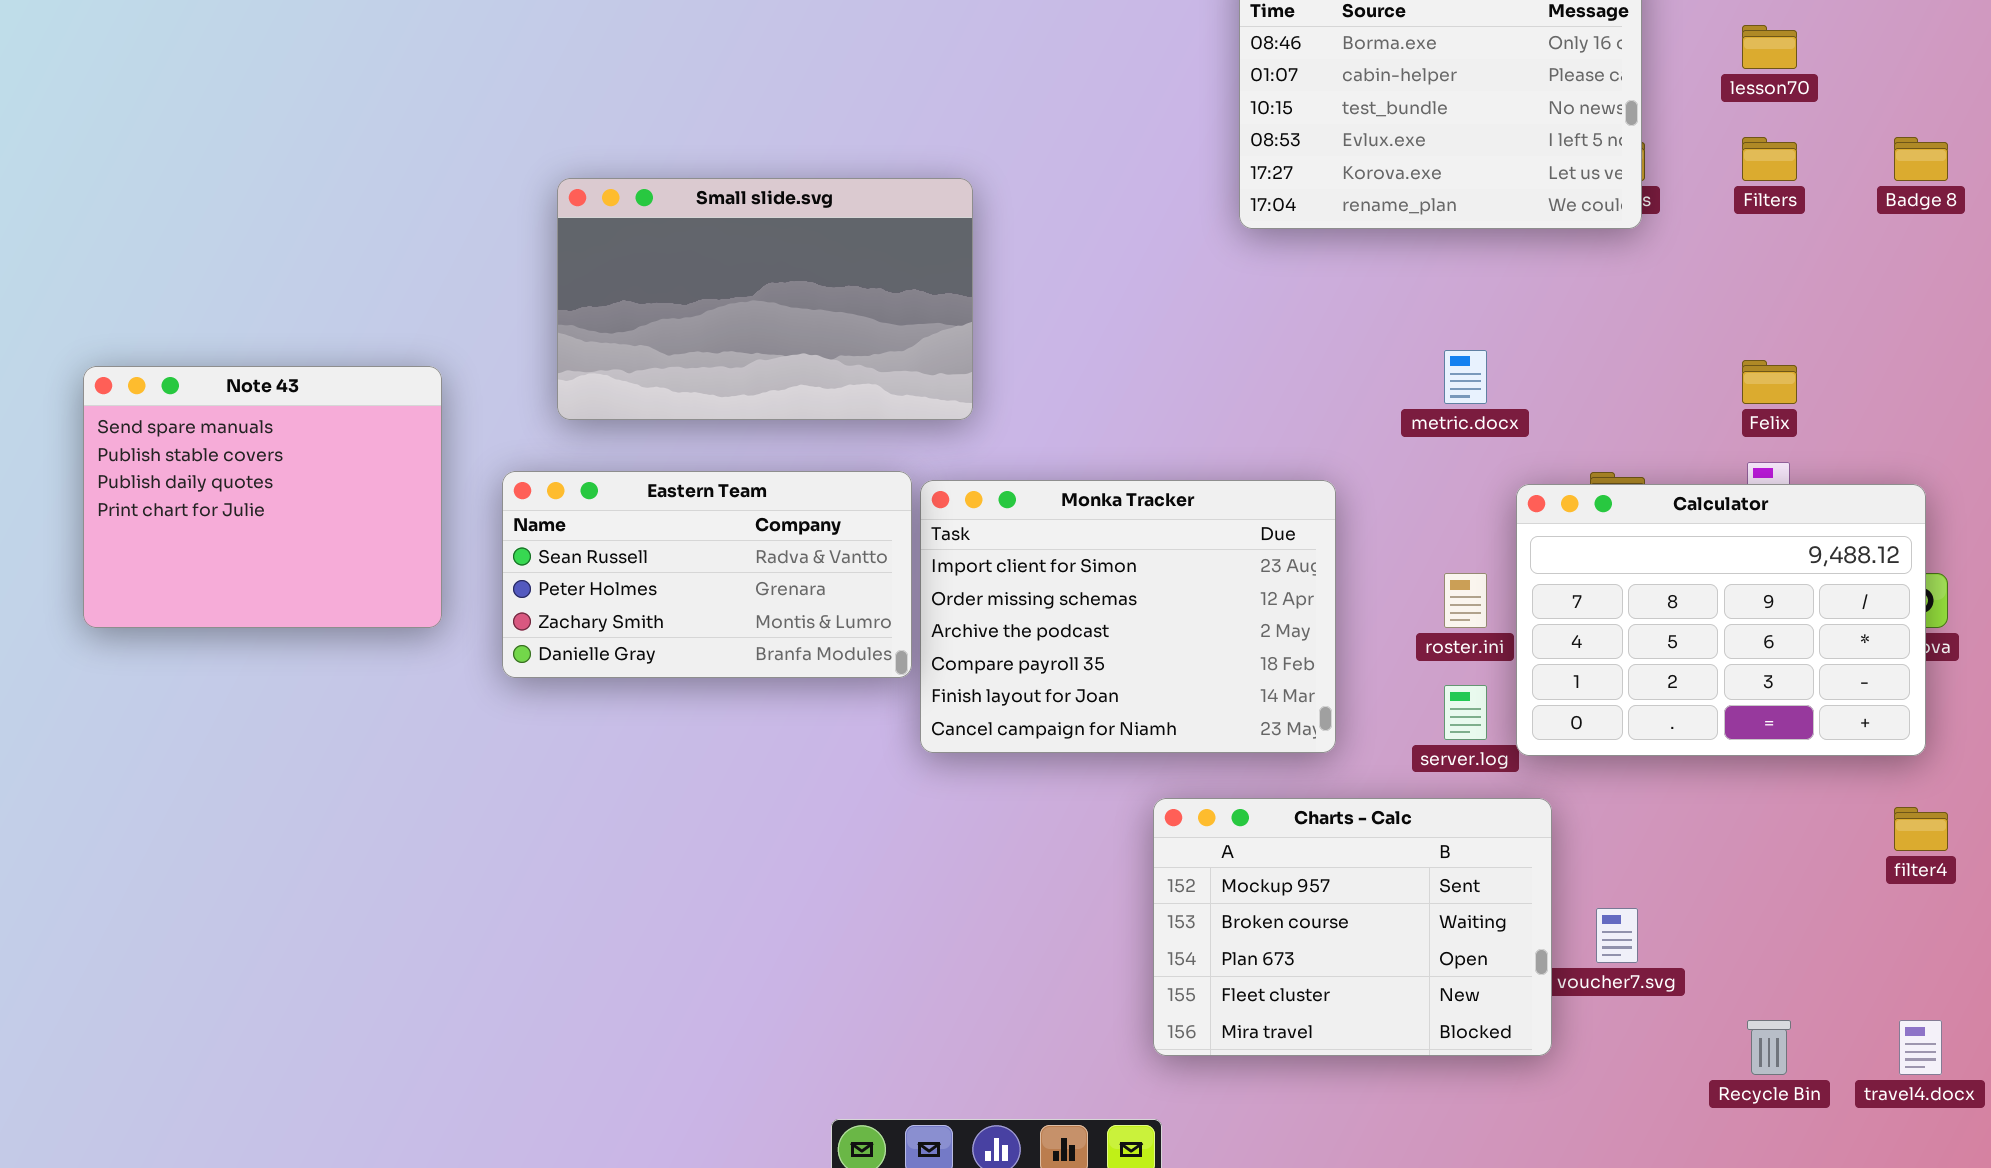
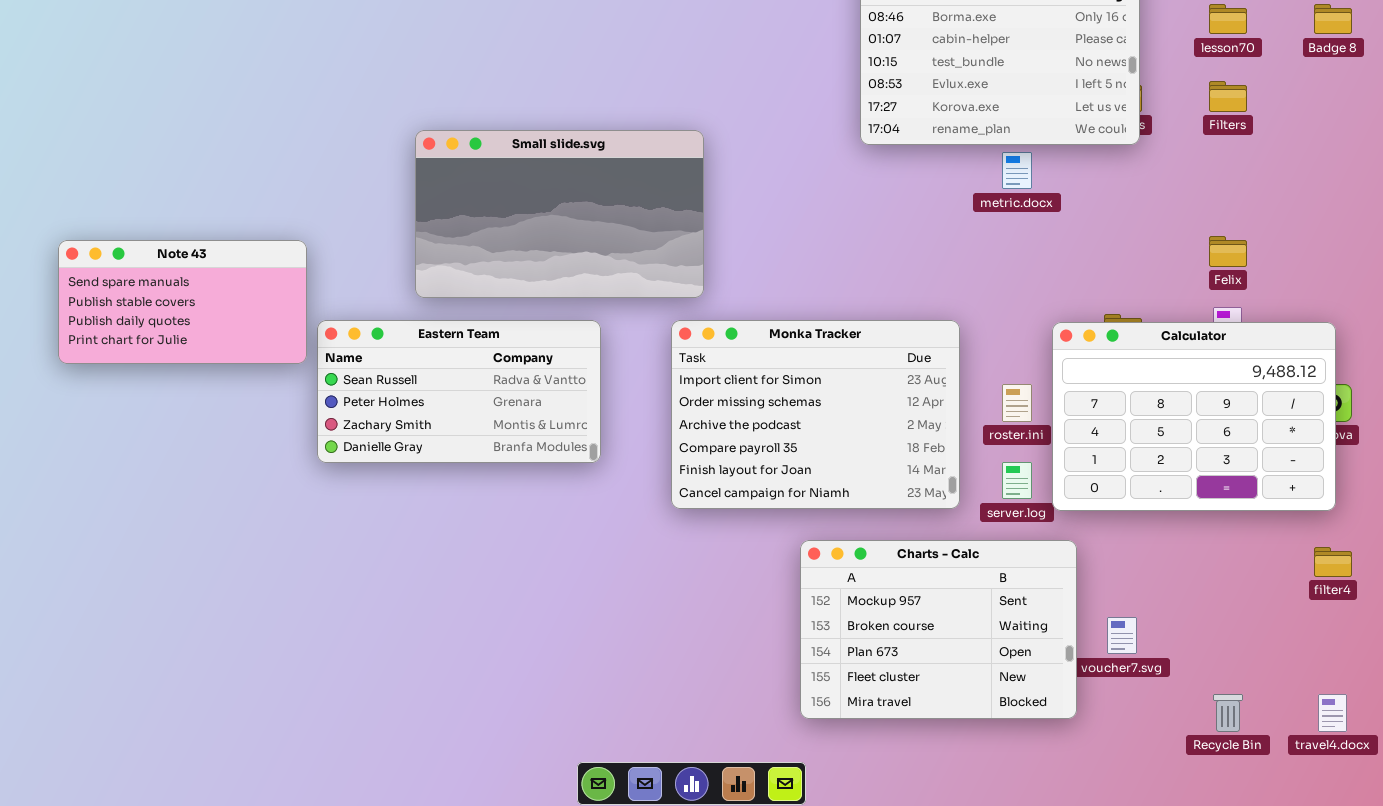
Badge 8: [1894,137,1948,181] -> [1314,4,1352,34], moved
Small slide.svg: [557,178,973,420] -> [415,130,704,298], moved
metric.docx: [1444,350,1487,404] -> [1002,152,1032,189], moved
Note 43: [83,366,442,628] -> [58,240,307,364], resized
Eastern Team: [502,471,912,678] -> [317,320,601,463], moved
Monka Tracker: [920,480,1336,753] -> [671,320,960,509], moved

